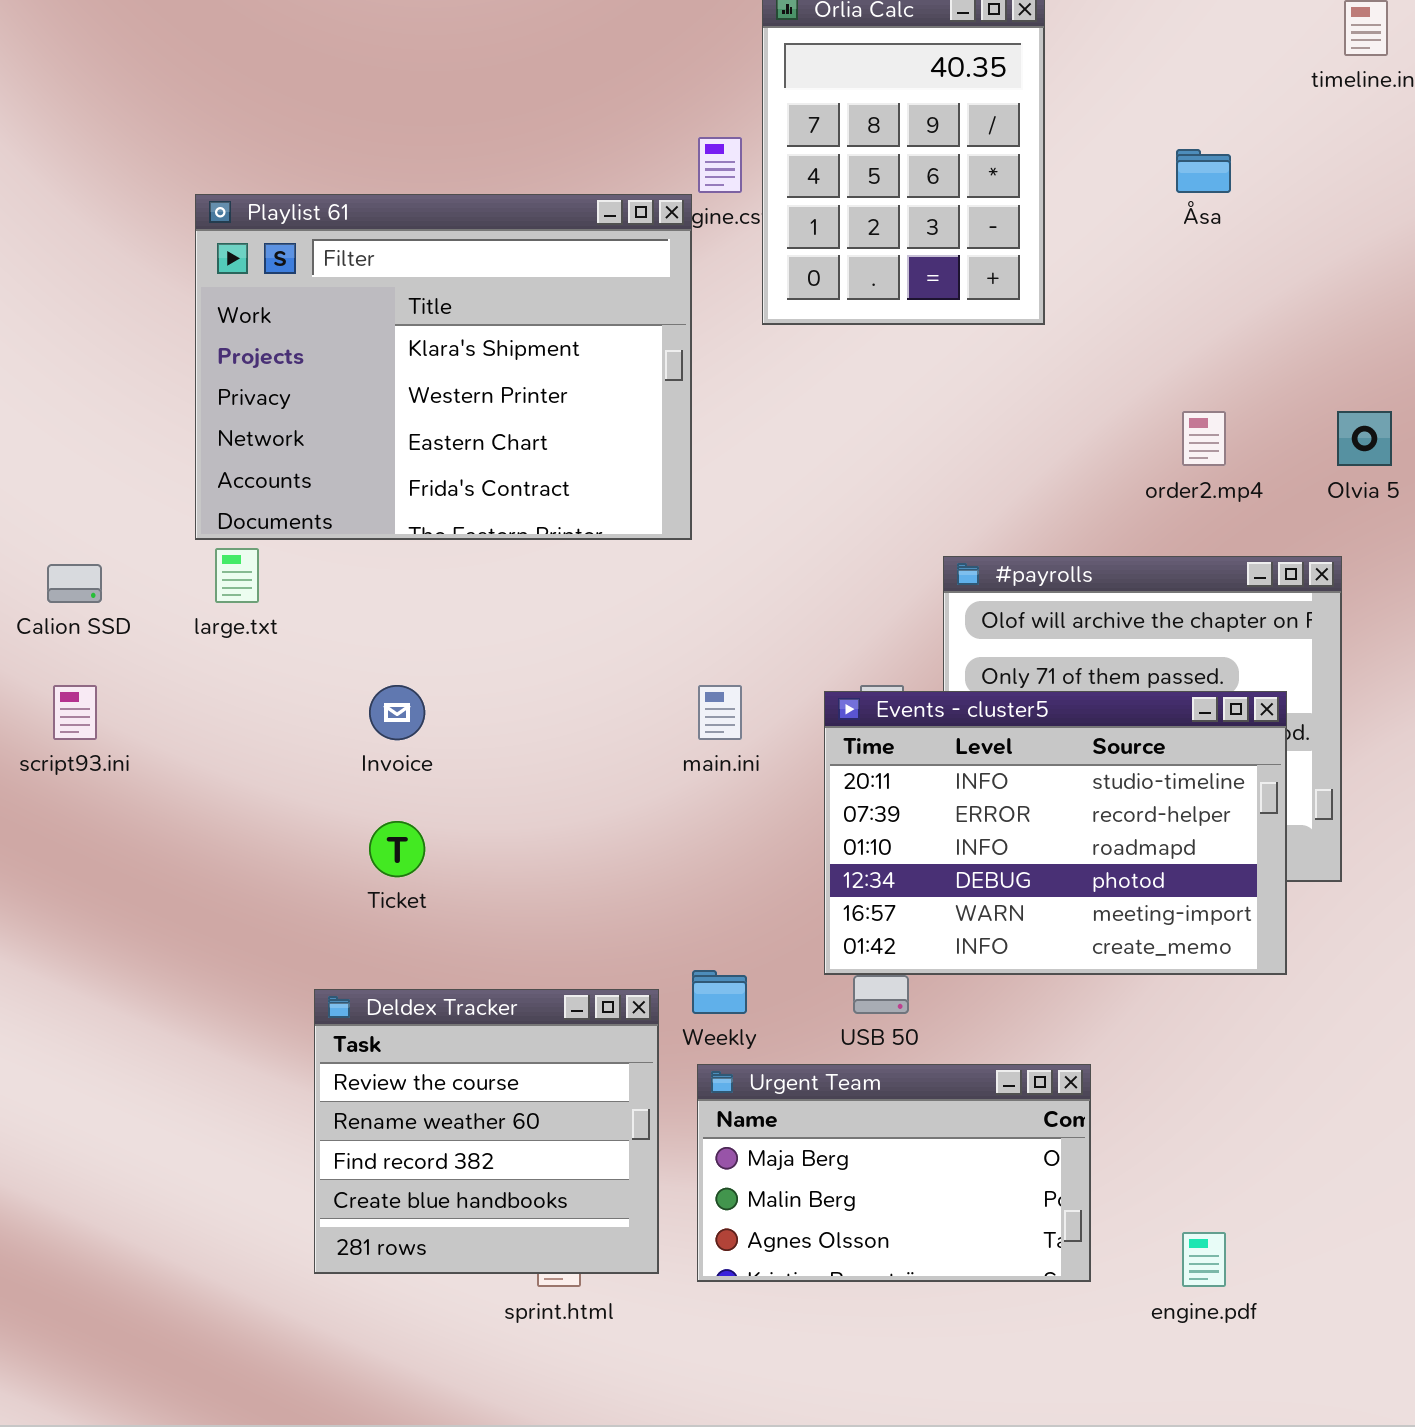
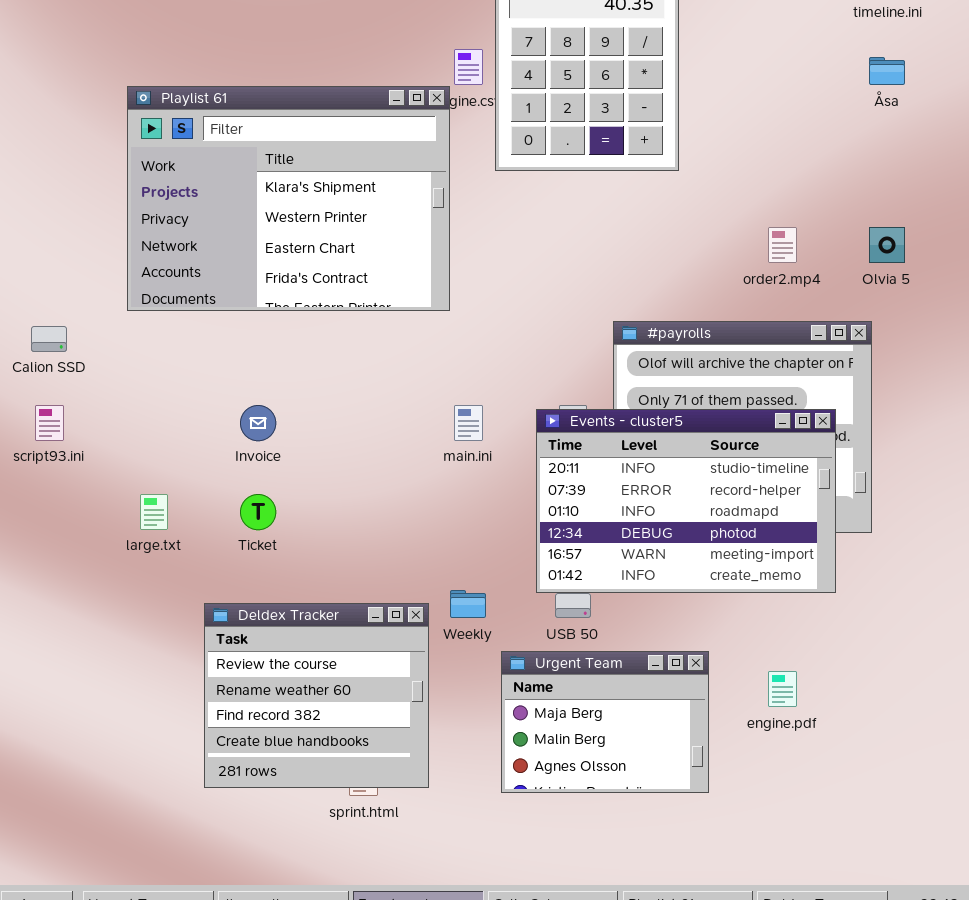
Åsa: [1176,149,1231,193] -> [869,57,905,85], moved
large.txt: [215,548,259,603] -> [140,494,168,530], moved
Urgent Team: [697,1064,1091,1282] -> [501,651,709,793], resized
engine.pdf: [1182,1232,1226,1287] -> [768,671,797,707], moved

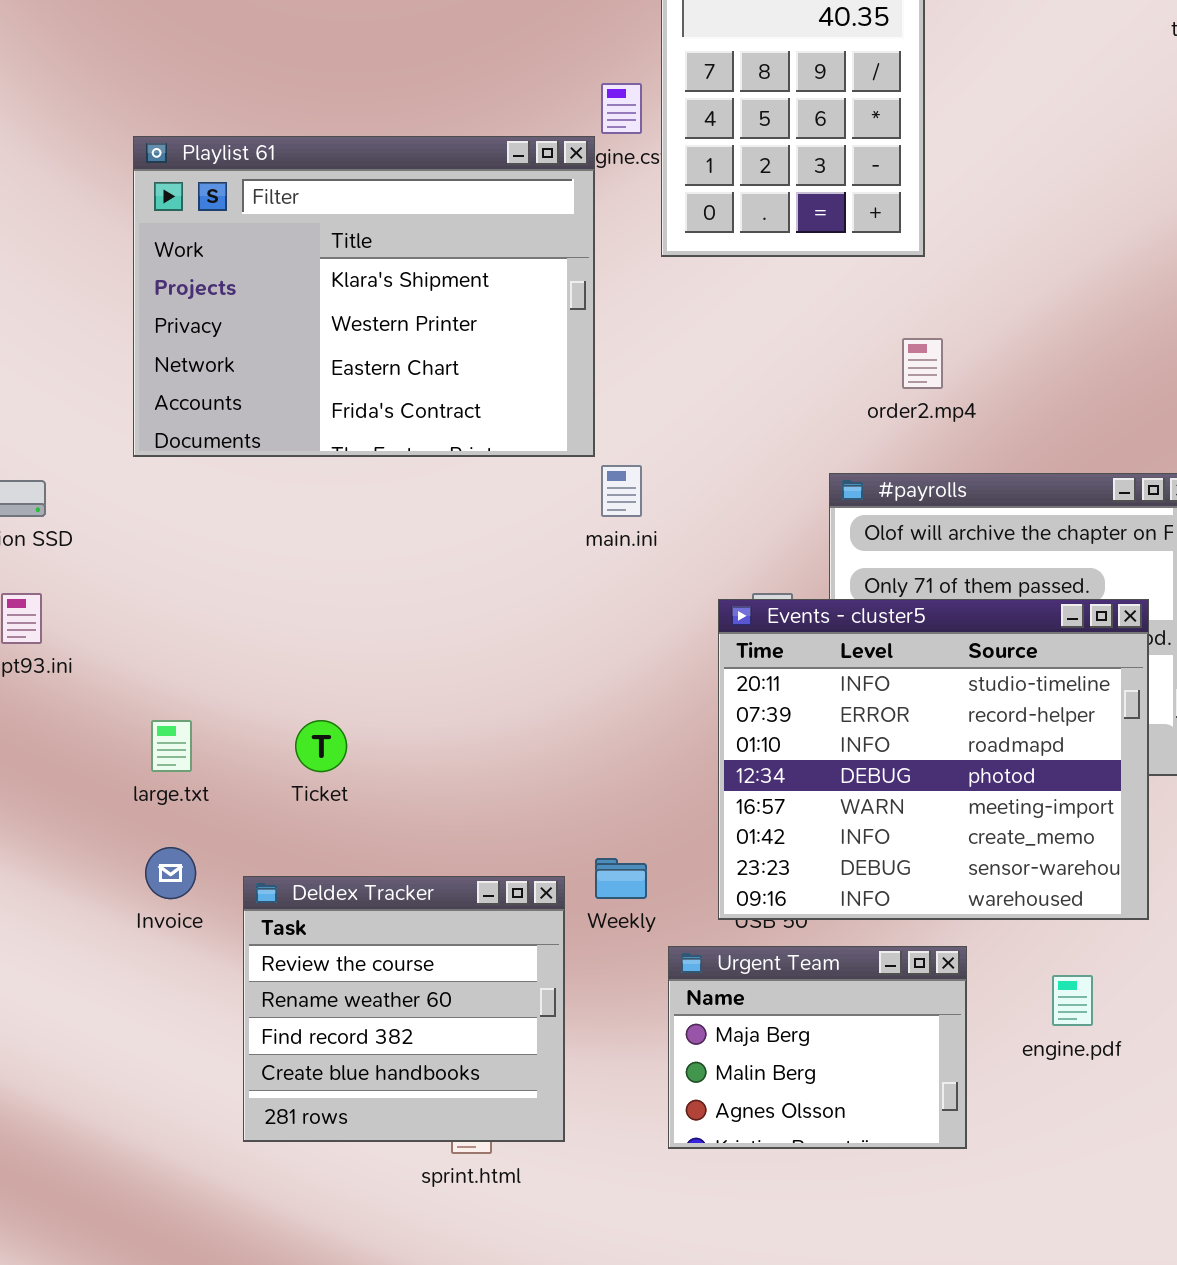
order2.mp4: [768,227,797,263] -> [902,338,943,389], moved
Invoice: [240,405,276,441] -> [145,847,196,899], moved
main.ini: [454,405,483,441] -> [601,465,642,517], moved
Events - cluster5: [536,409,836,593] -> [718,599,1149,920], resized

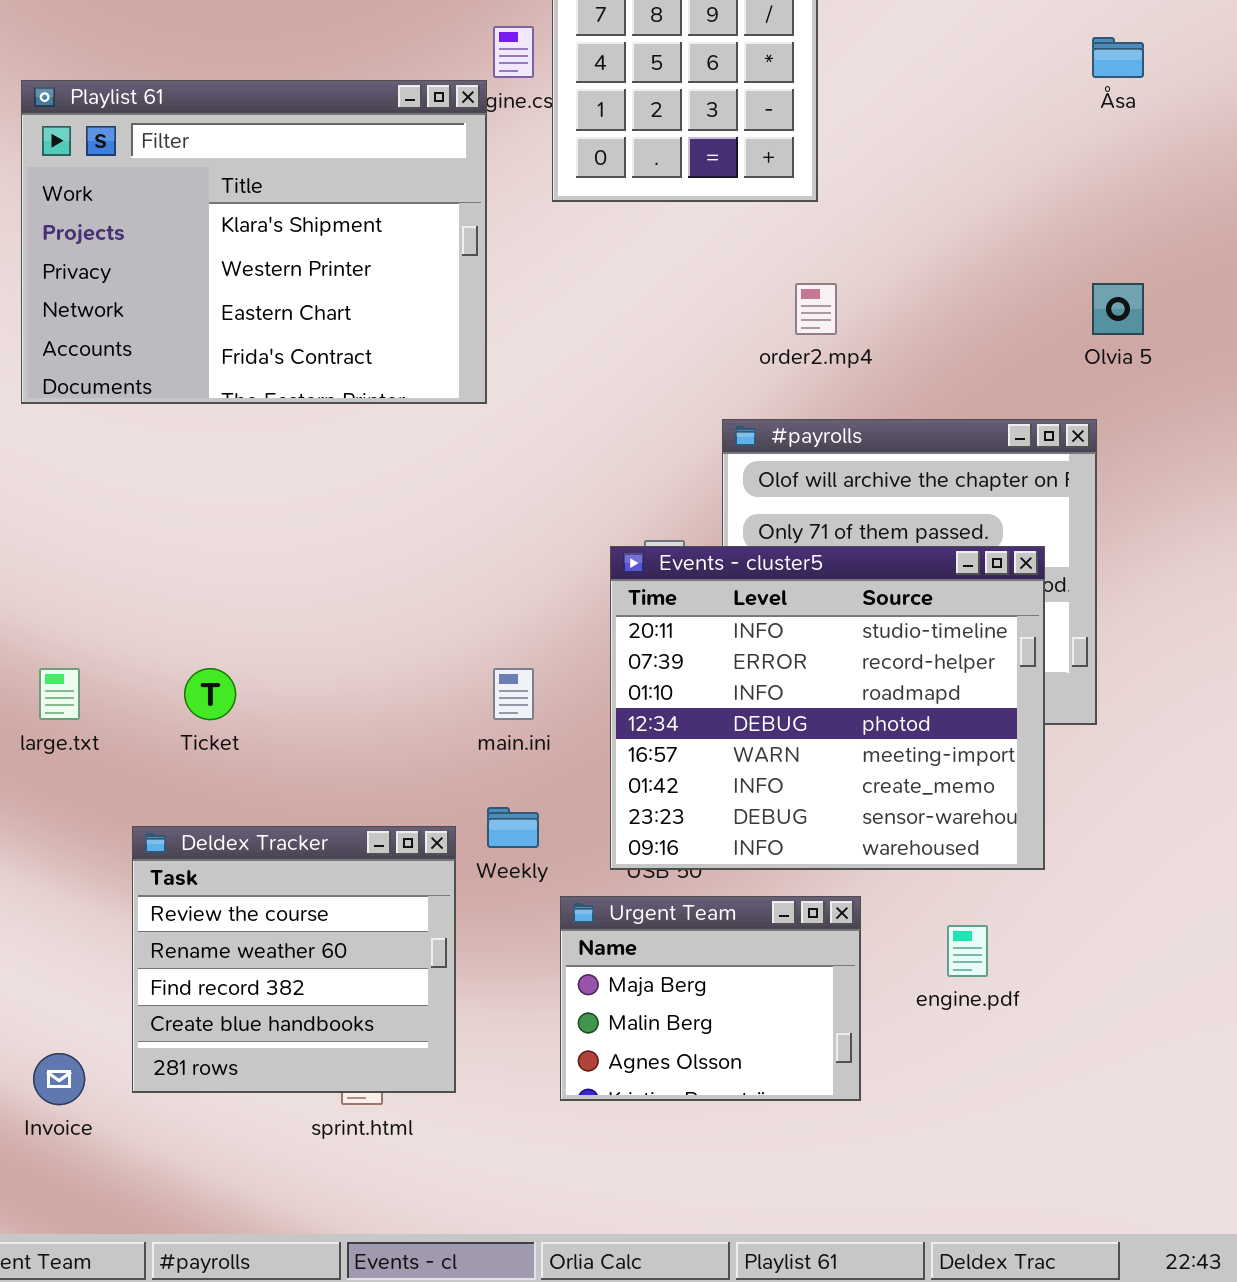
main.ini: [601,465,642,517] -> [493,668,534,720], moved
Invoice: [145,847,196,899] -> [33,1053,85,1105], moved

